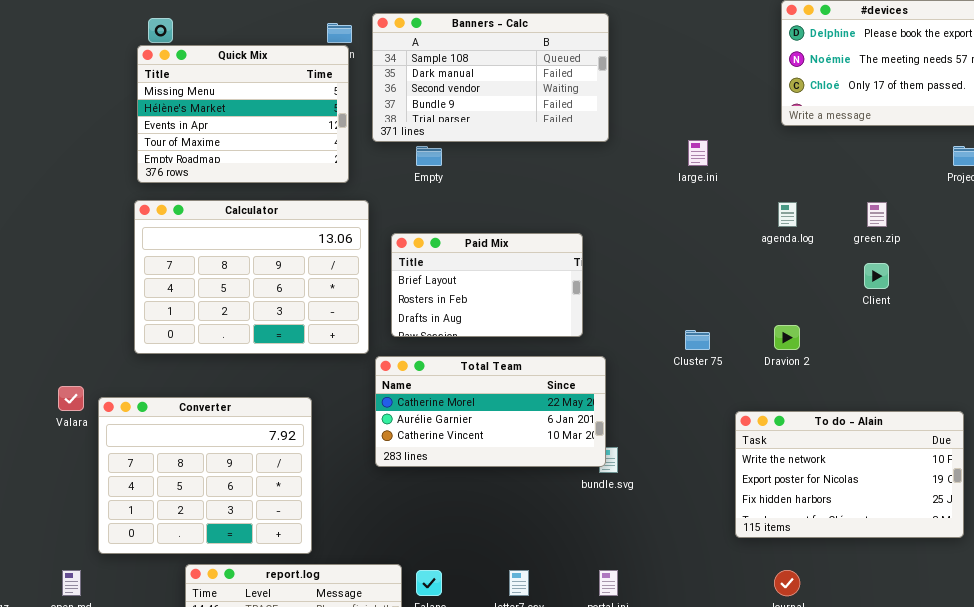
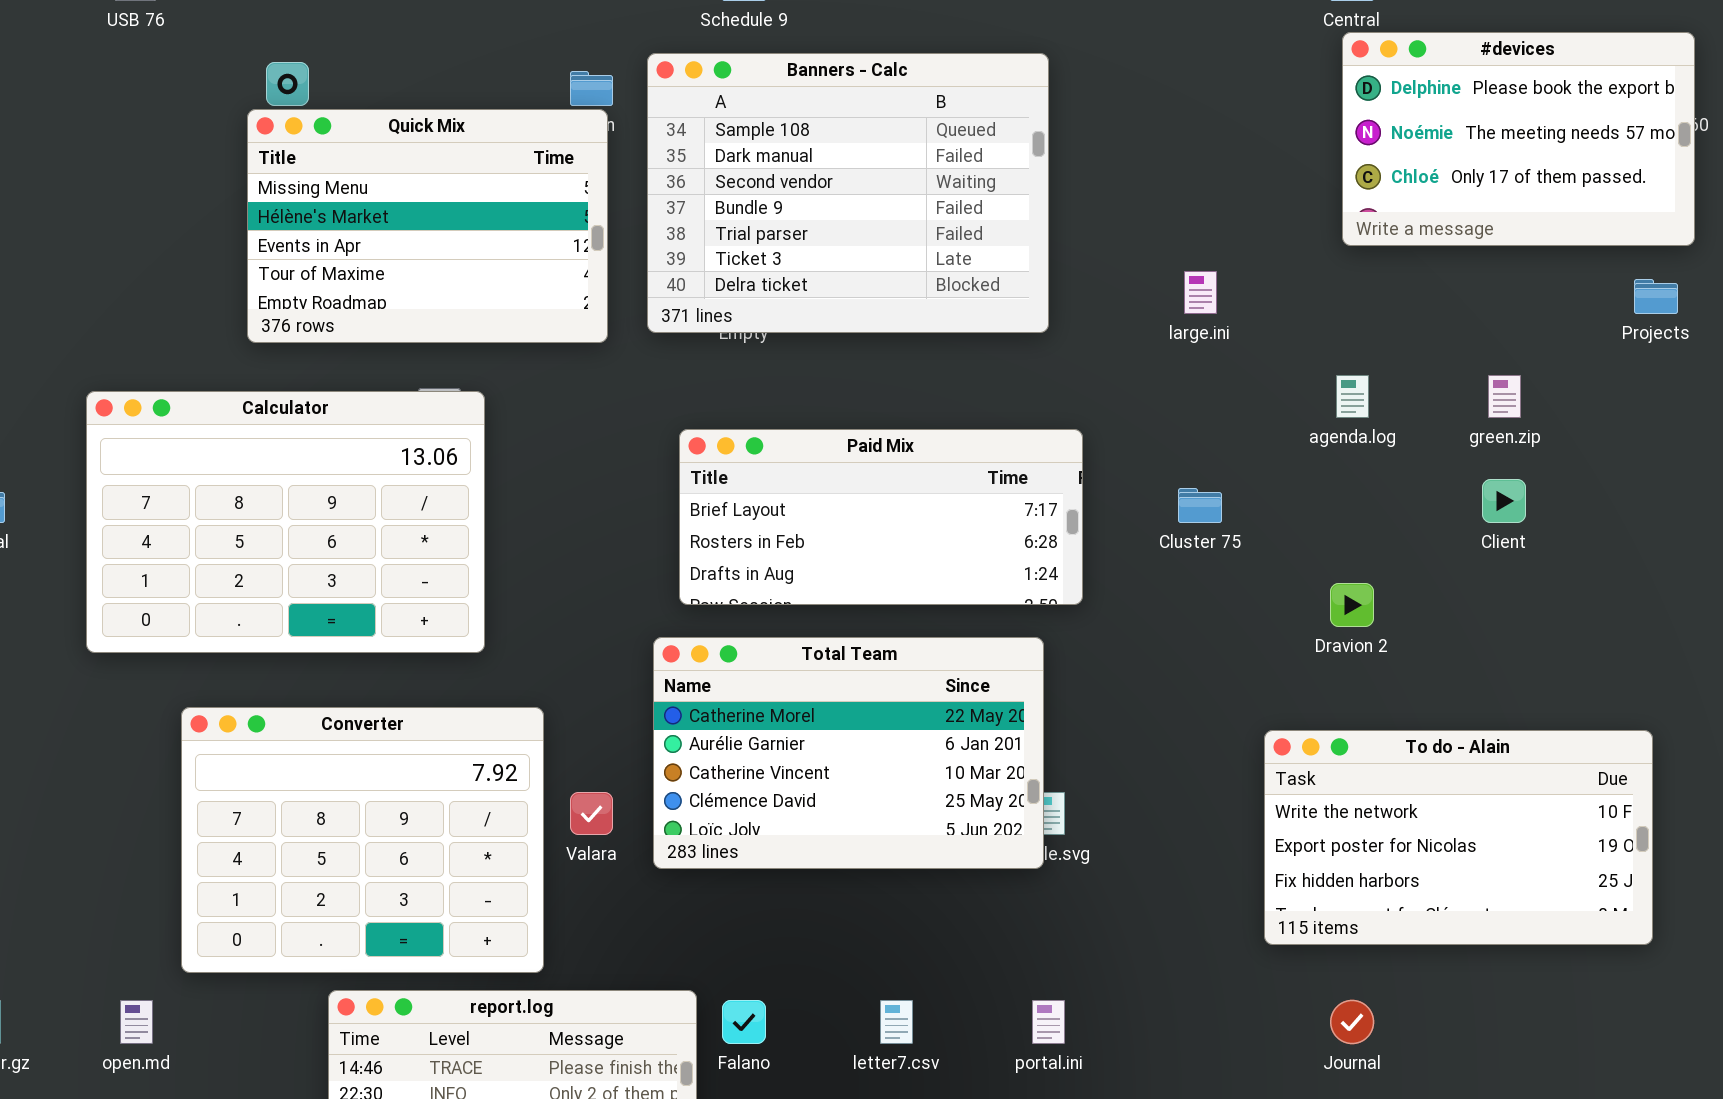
Banners - Calc: [372,13,609,142] -> [647,53,1049,333], resized
Calculator: [134,200,369,354] -> [86,391,485,653], moved
Paid Mix: [391,233,583,337] -> [679,429,1083,605], resized
Cluster 75: [685,330,710,350] -> [1178,488,1222,523], moved
Total Team: [375,356,606,467] -> [653,637,1044,869], resized
Valara: [58,386,84,411] -> [570,792,613,835], moved

